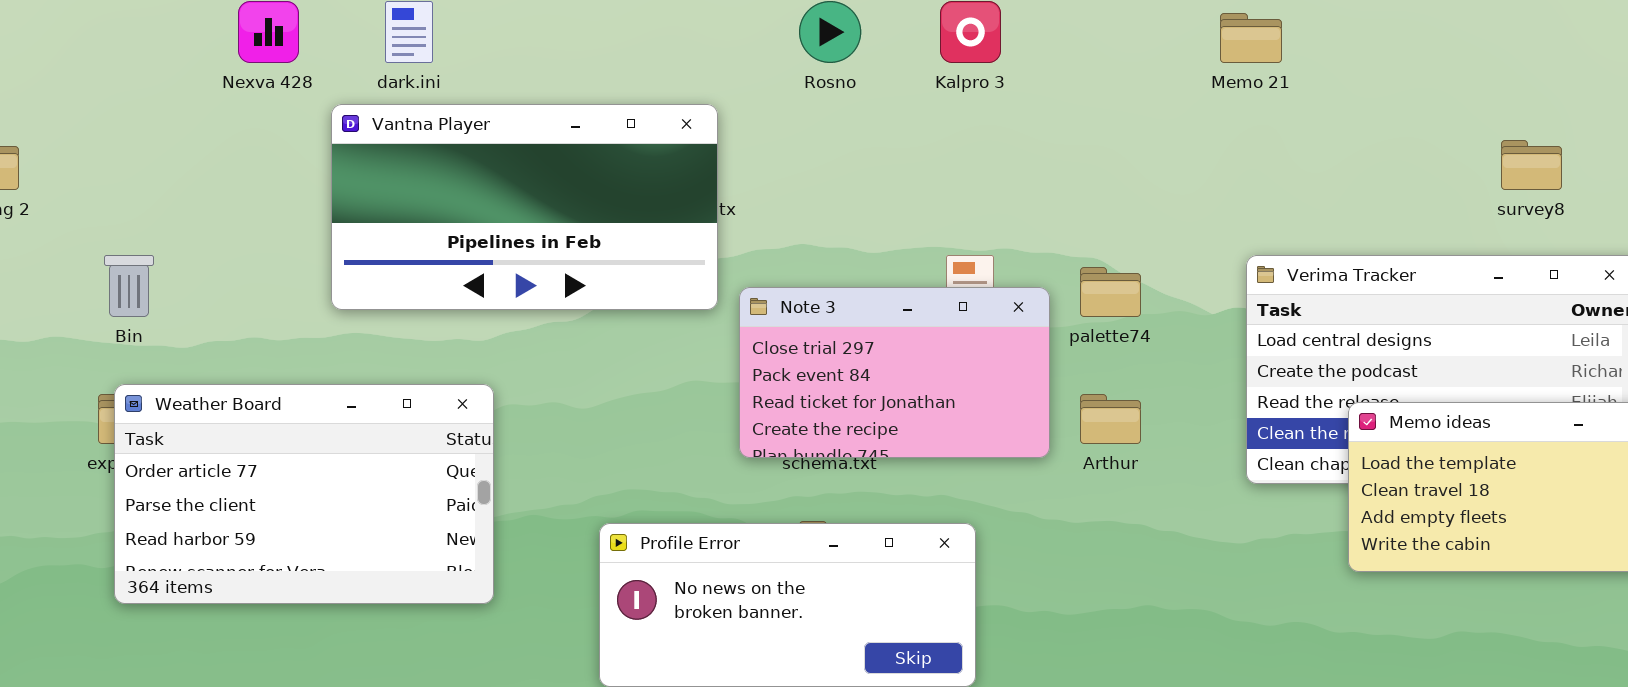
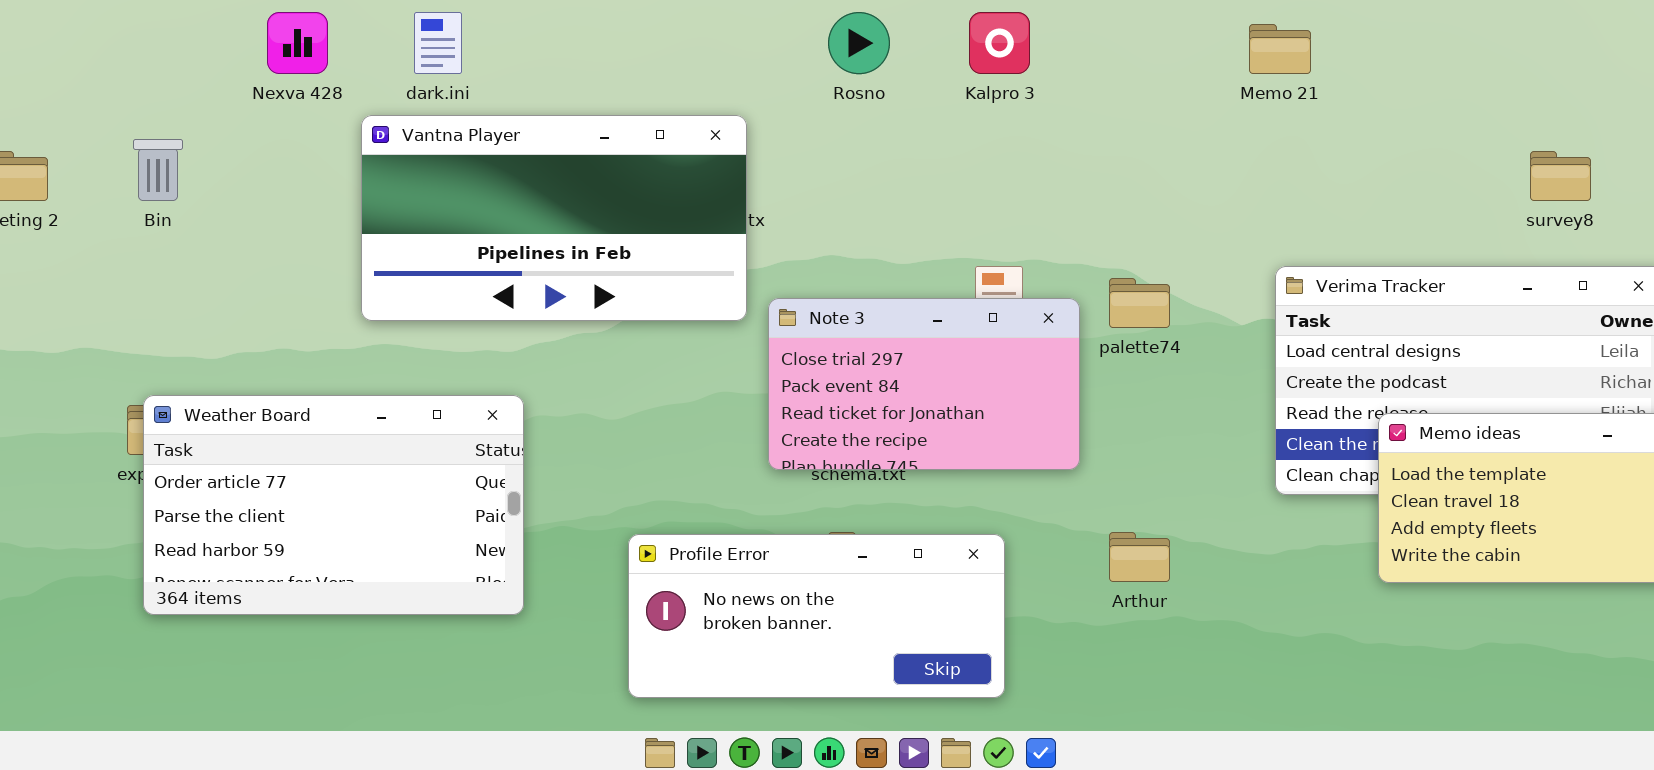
Bin: [104,255,154,317] -> [133,139,183,201], moved
Arthur: [1080,394,1141,444] -> [1109,532,1170,582], moved

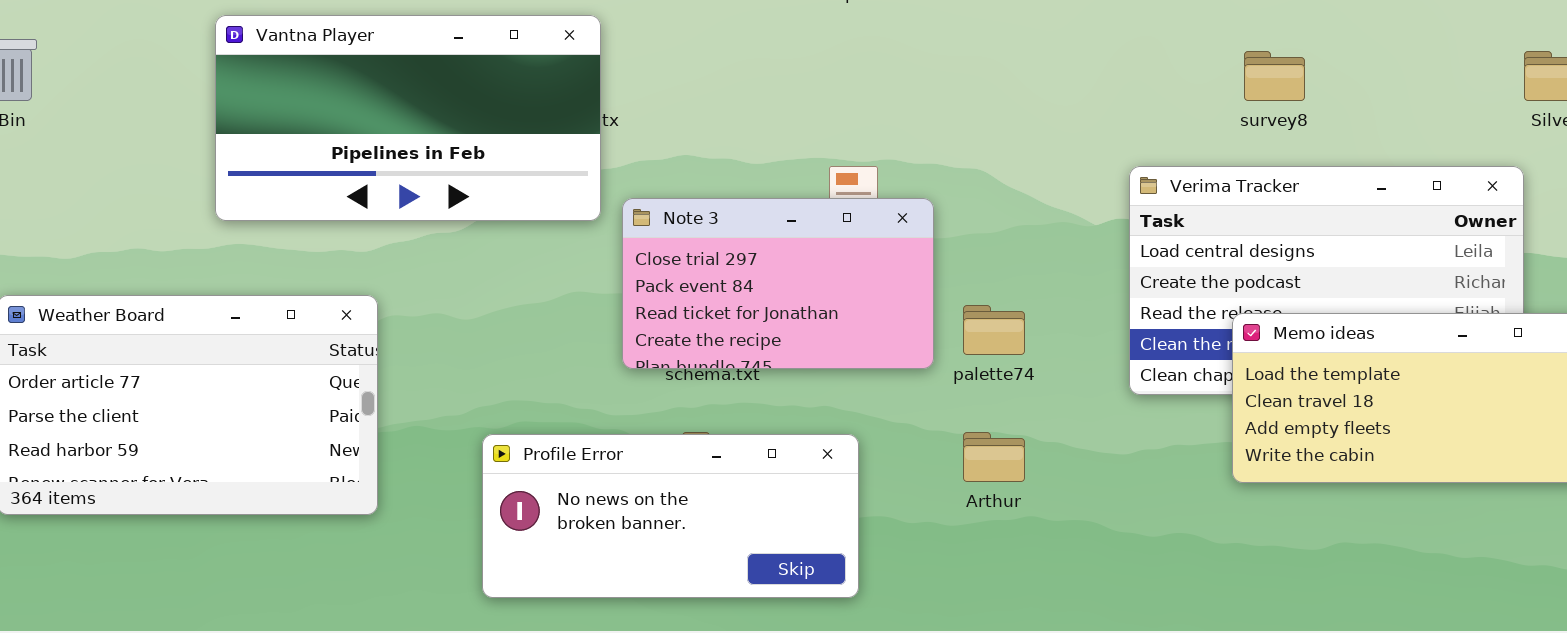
survey8: [1530,151,1591,201] -> [1244,51,1305,101], moved
palette74: [1109,278,1170,328] -> [963,305,1025,355], moved

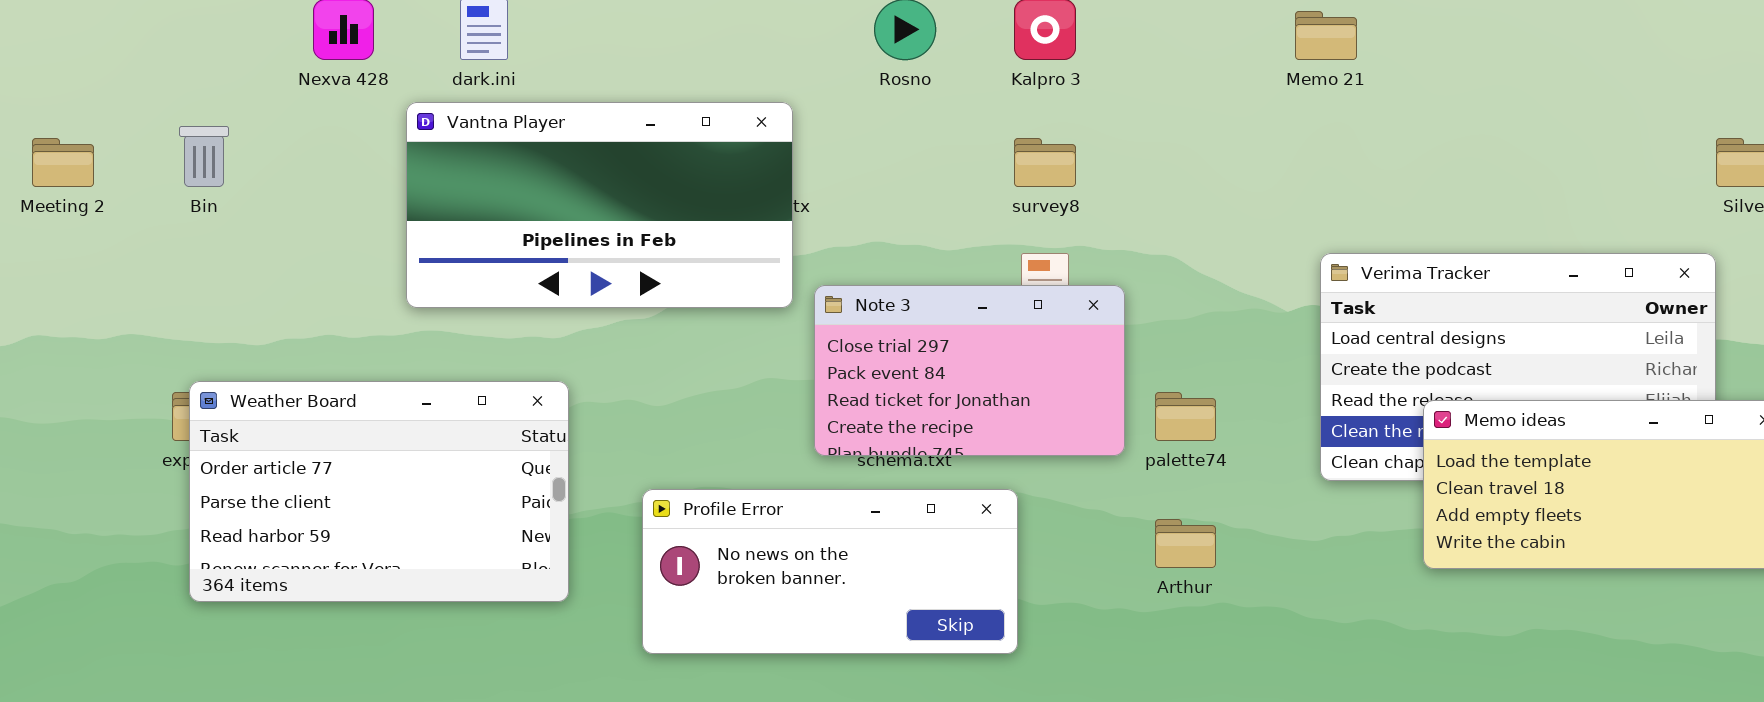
survey8: [1244,51,1305,101] -> [1014,138,1076,187], moved
Profile Error: [482,434,859,598] -> [642,489,1018,654], moved

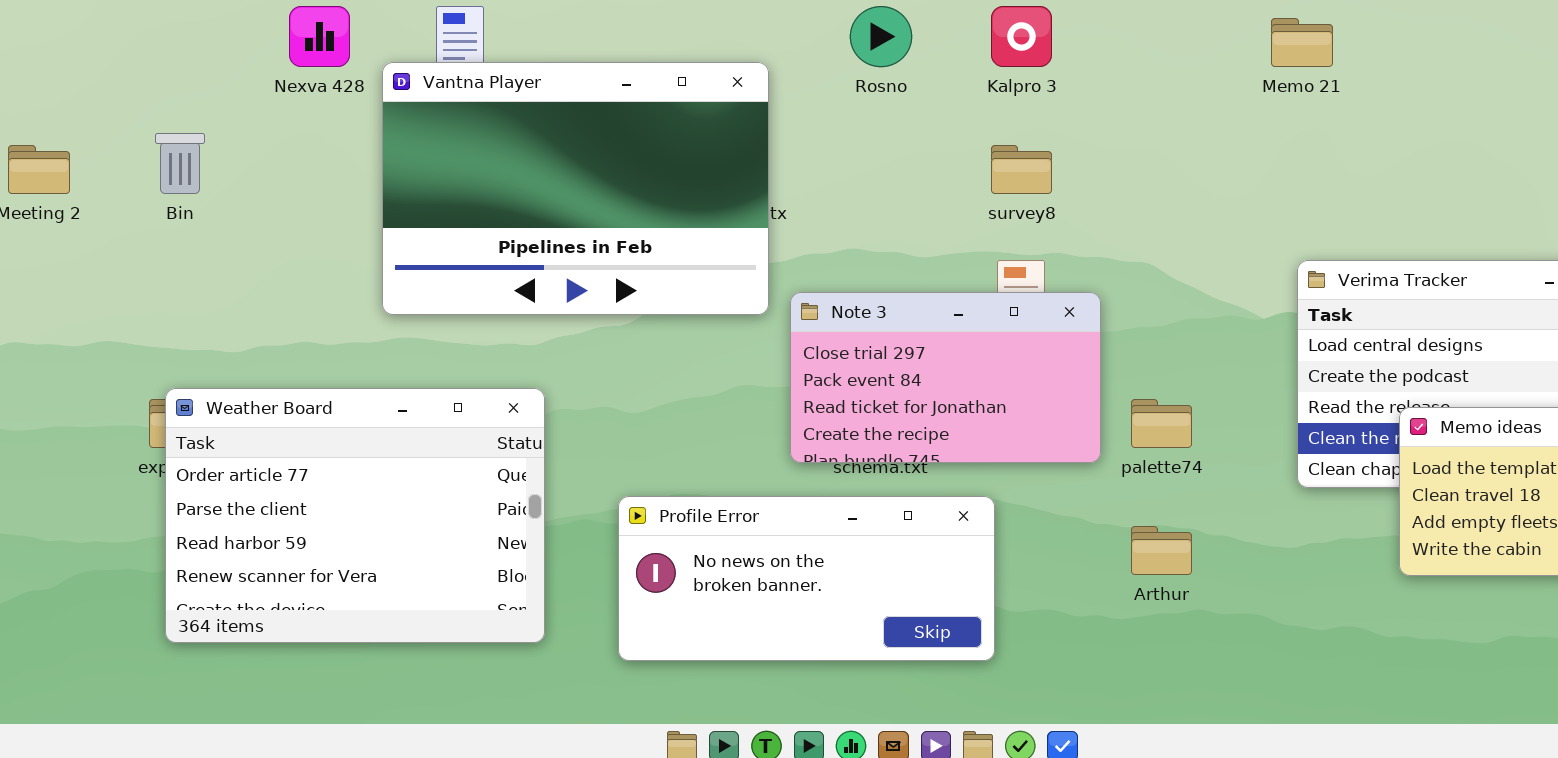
Vantna Player: [406,102,793,308] -> [382,62,769,315], resized
Weather Board: [189,381,569,602] -> [165,388,545,643], resized

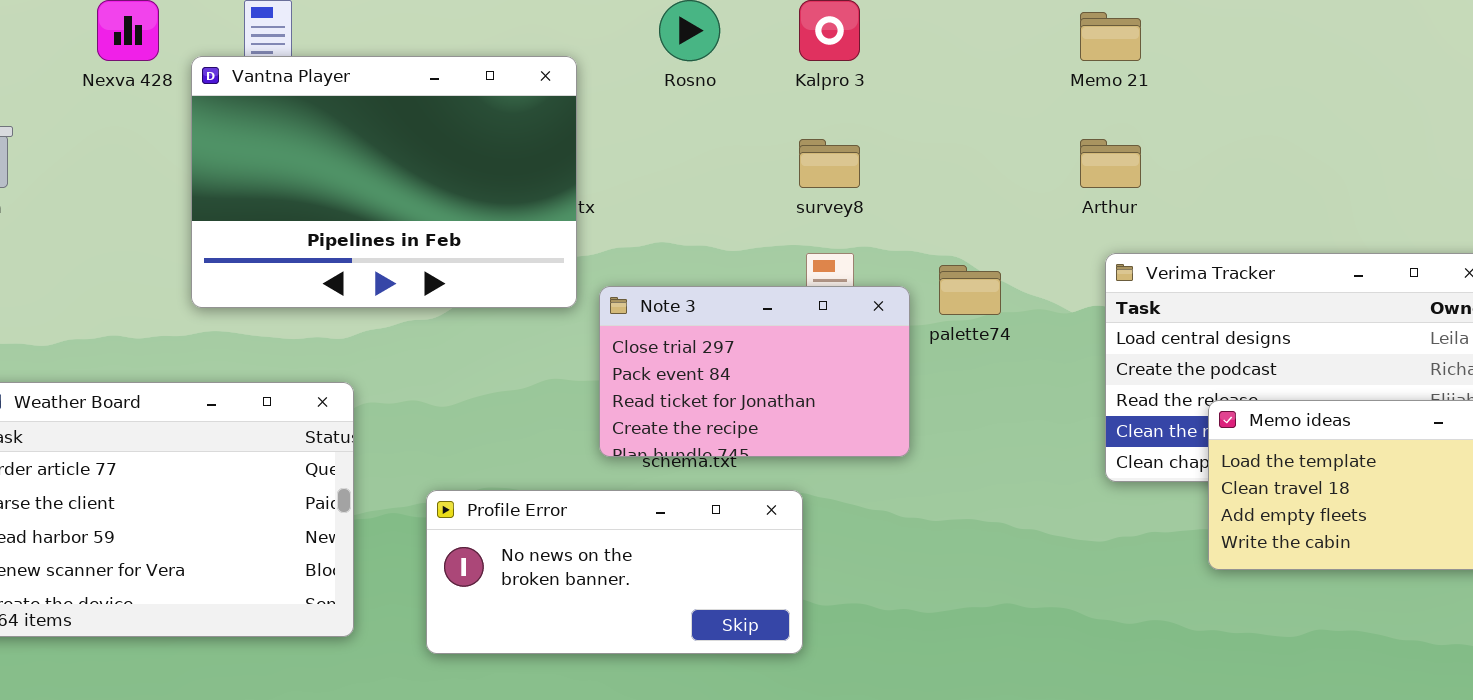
palette74: [1131,399,1192,448] -> [939,265,1001,315], moved
Arthur: [1131,526,1192,575] -> [1080,139,1141,188], moved

